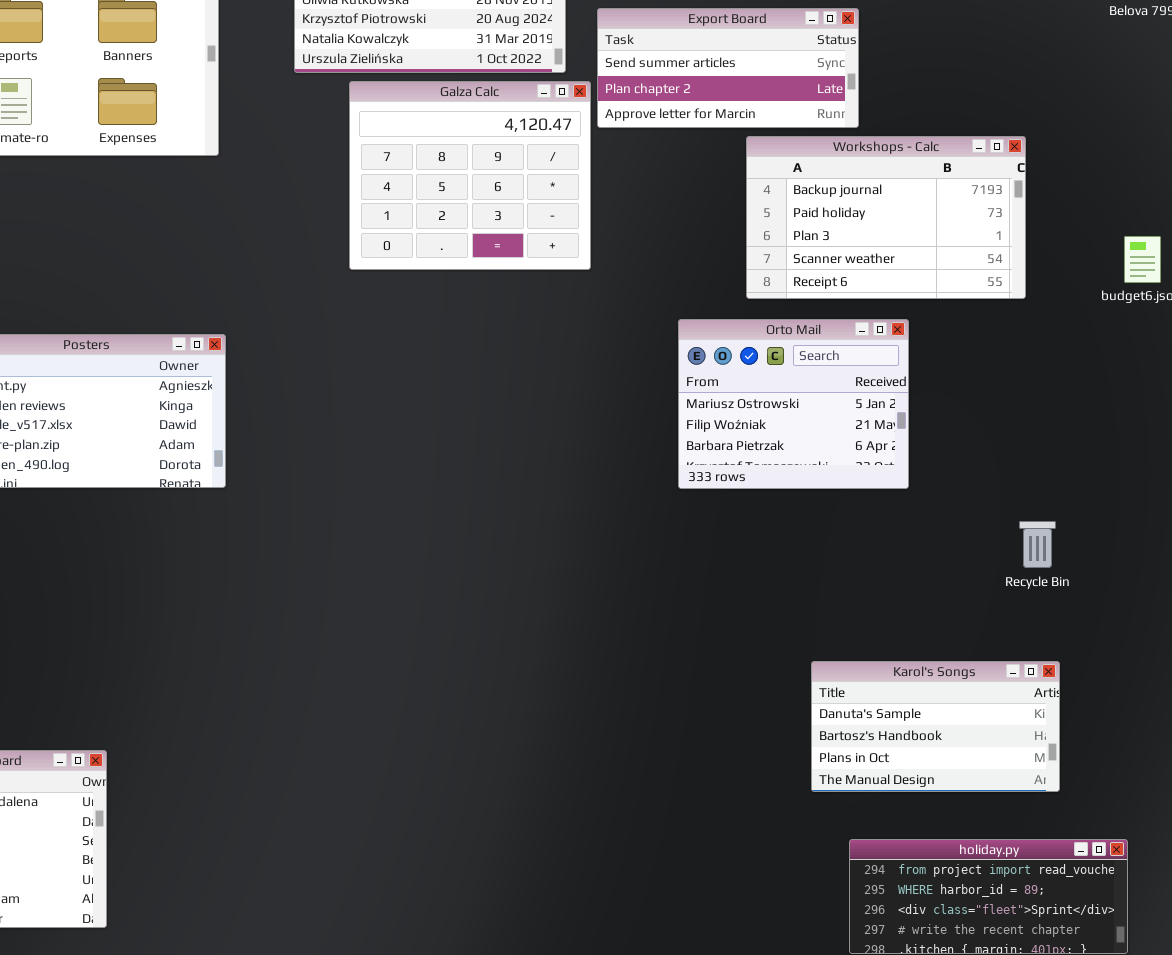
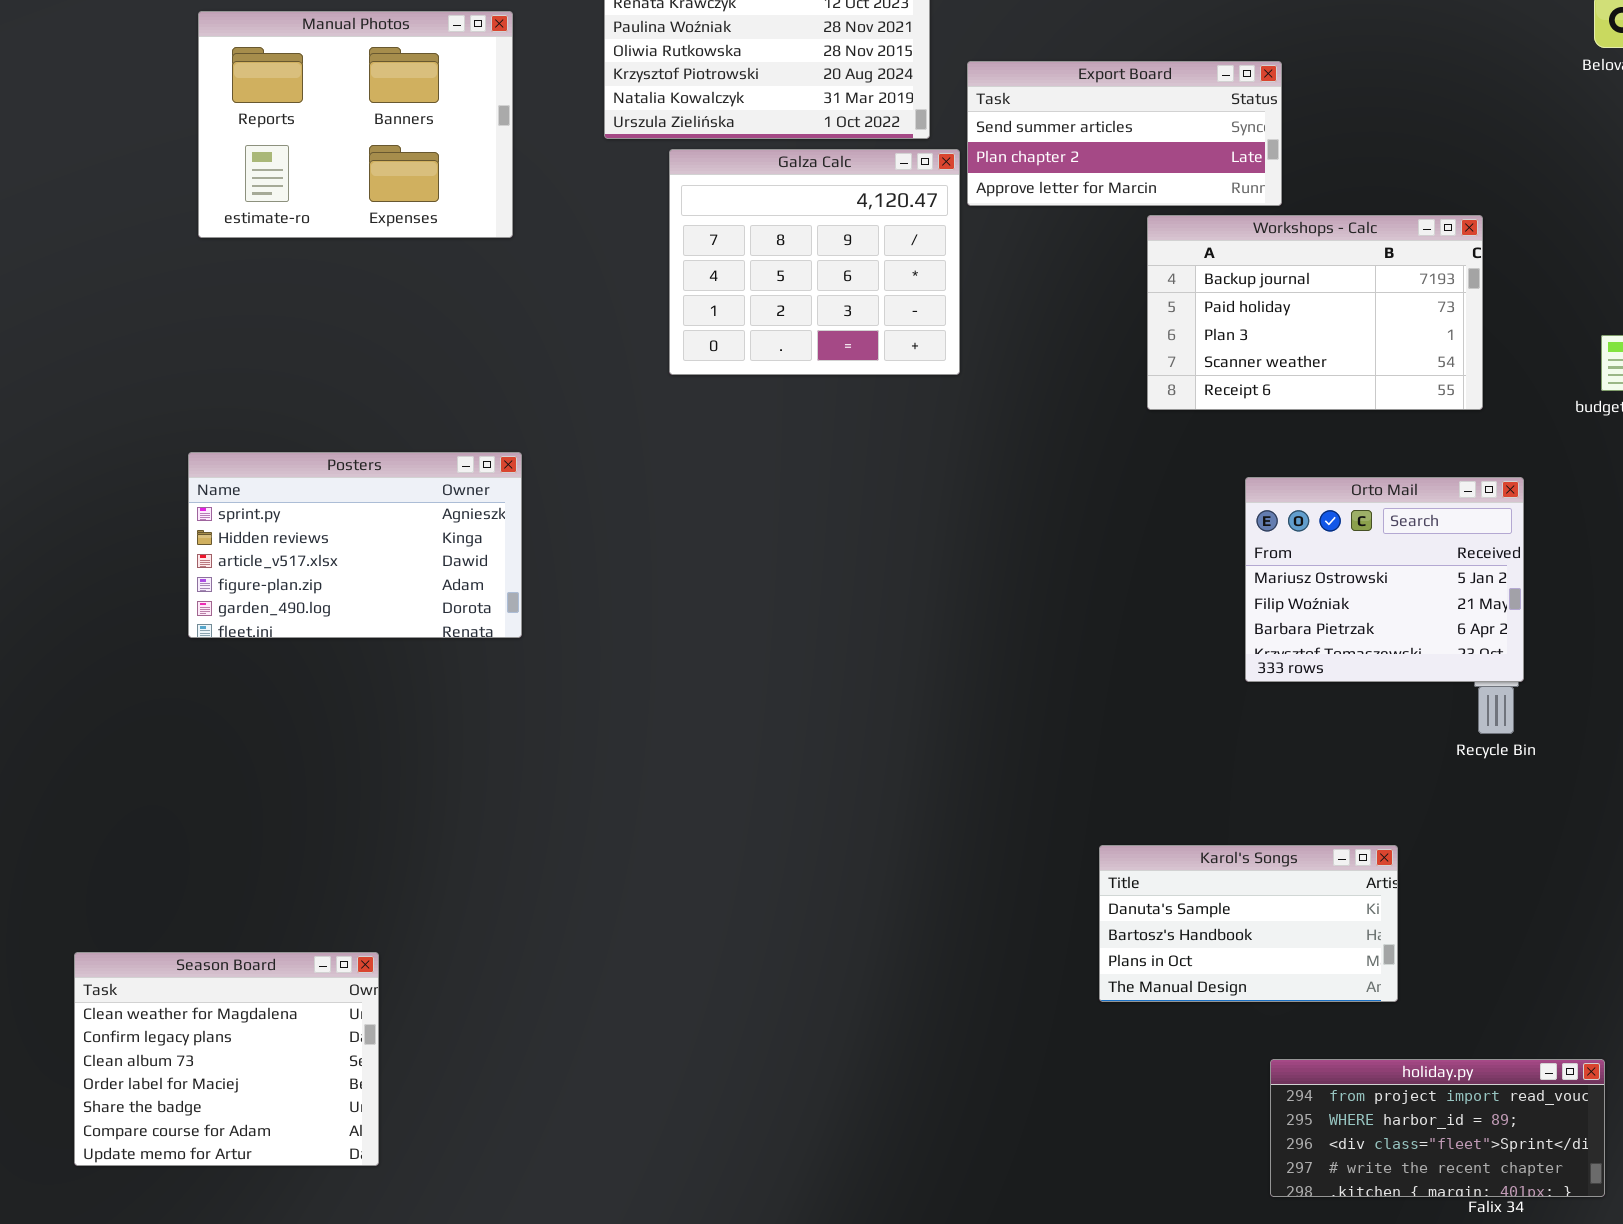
Orto Mail: [678,319,909,489] -> [1245,477,1524,682], moved
Karol's Songs: [811,661,1060,792] -> [1099,845,1398,1002], moved

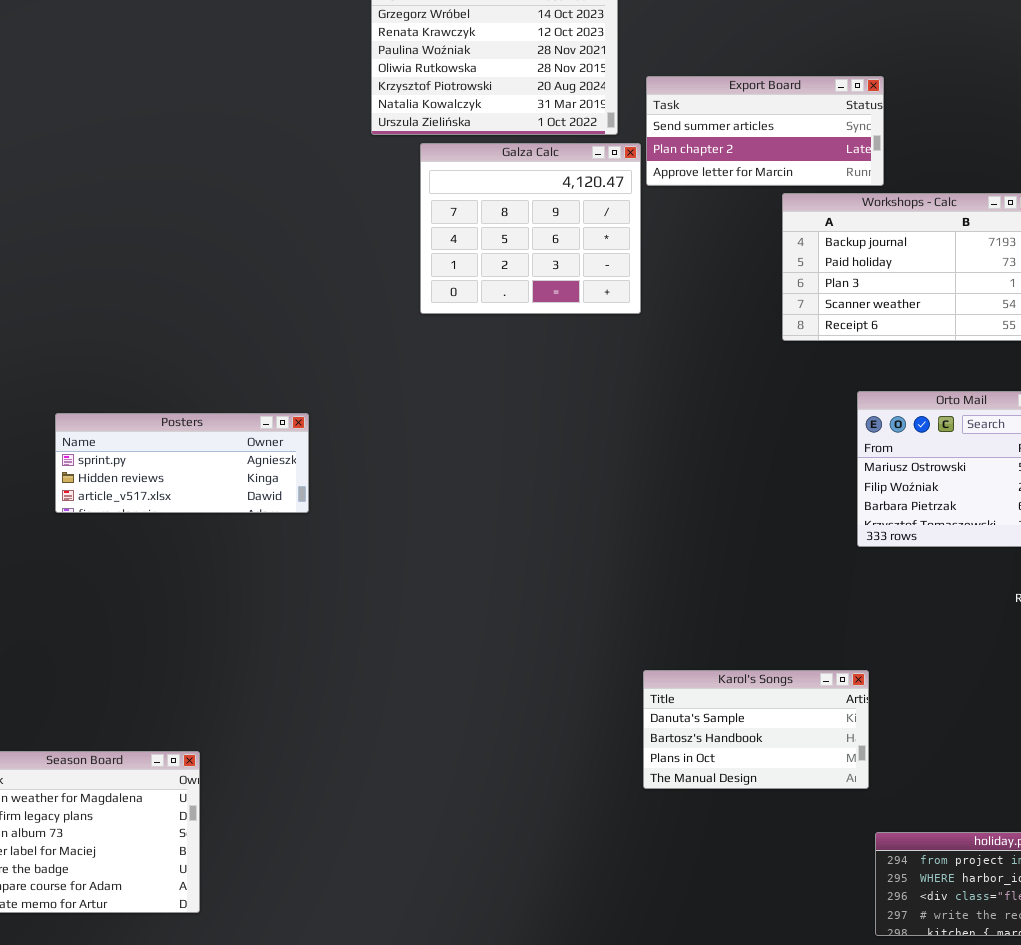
Manual Photos: [198,11,513,238] -> none, closed
Posters: [188,452,522,638] -> [55,413,309,513], resized
Karol's Songs: [1099,845,1398,1002] -> [643,670,869,789], moved

